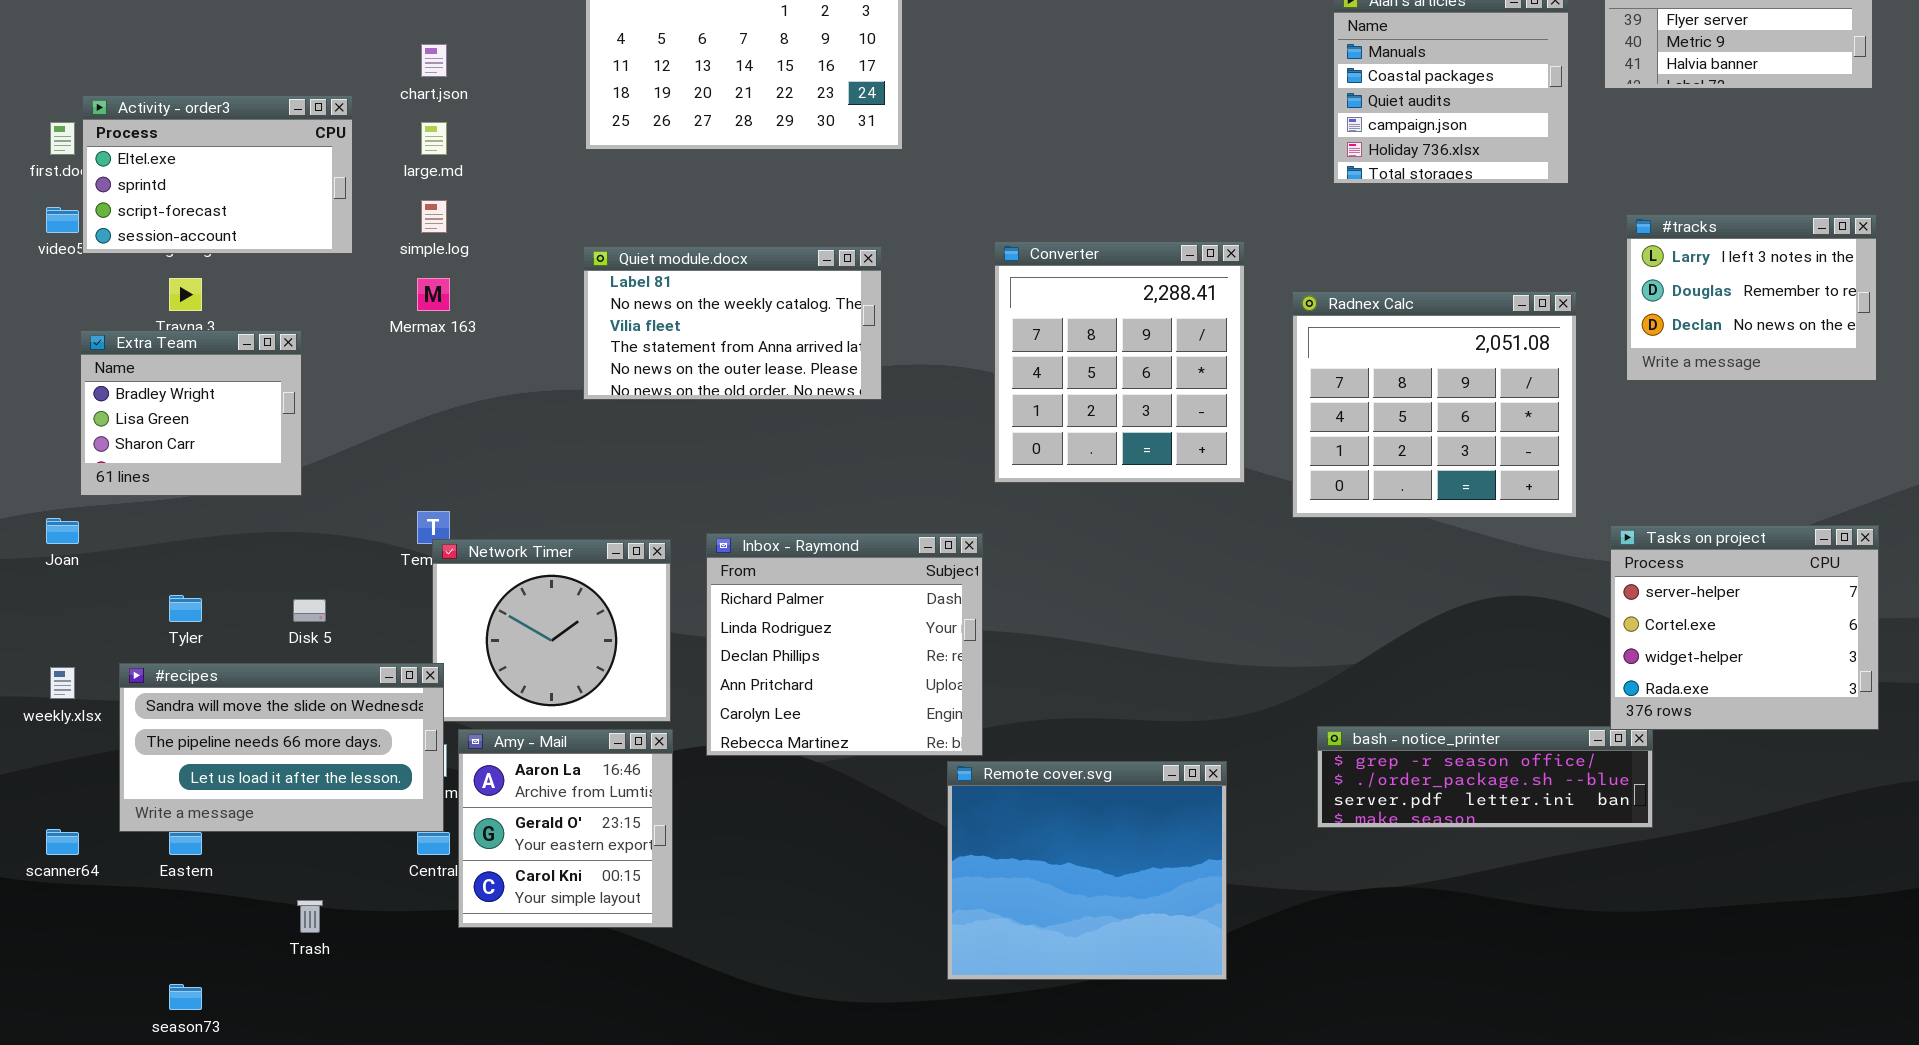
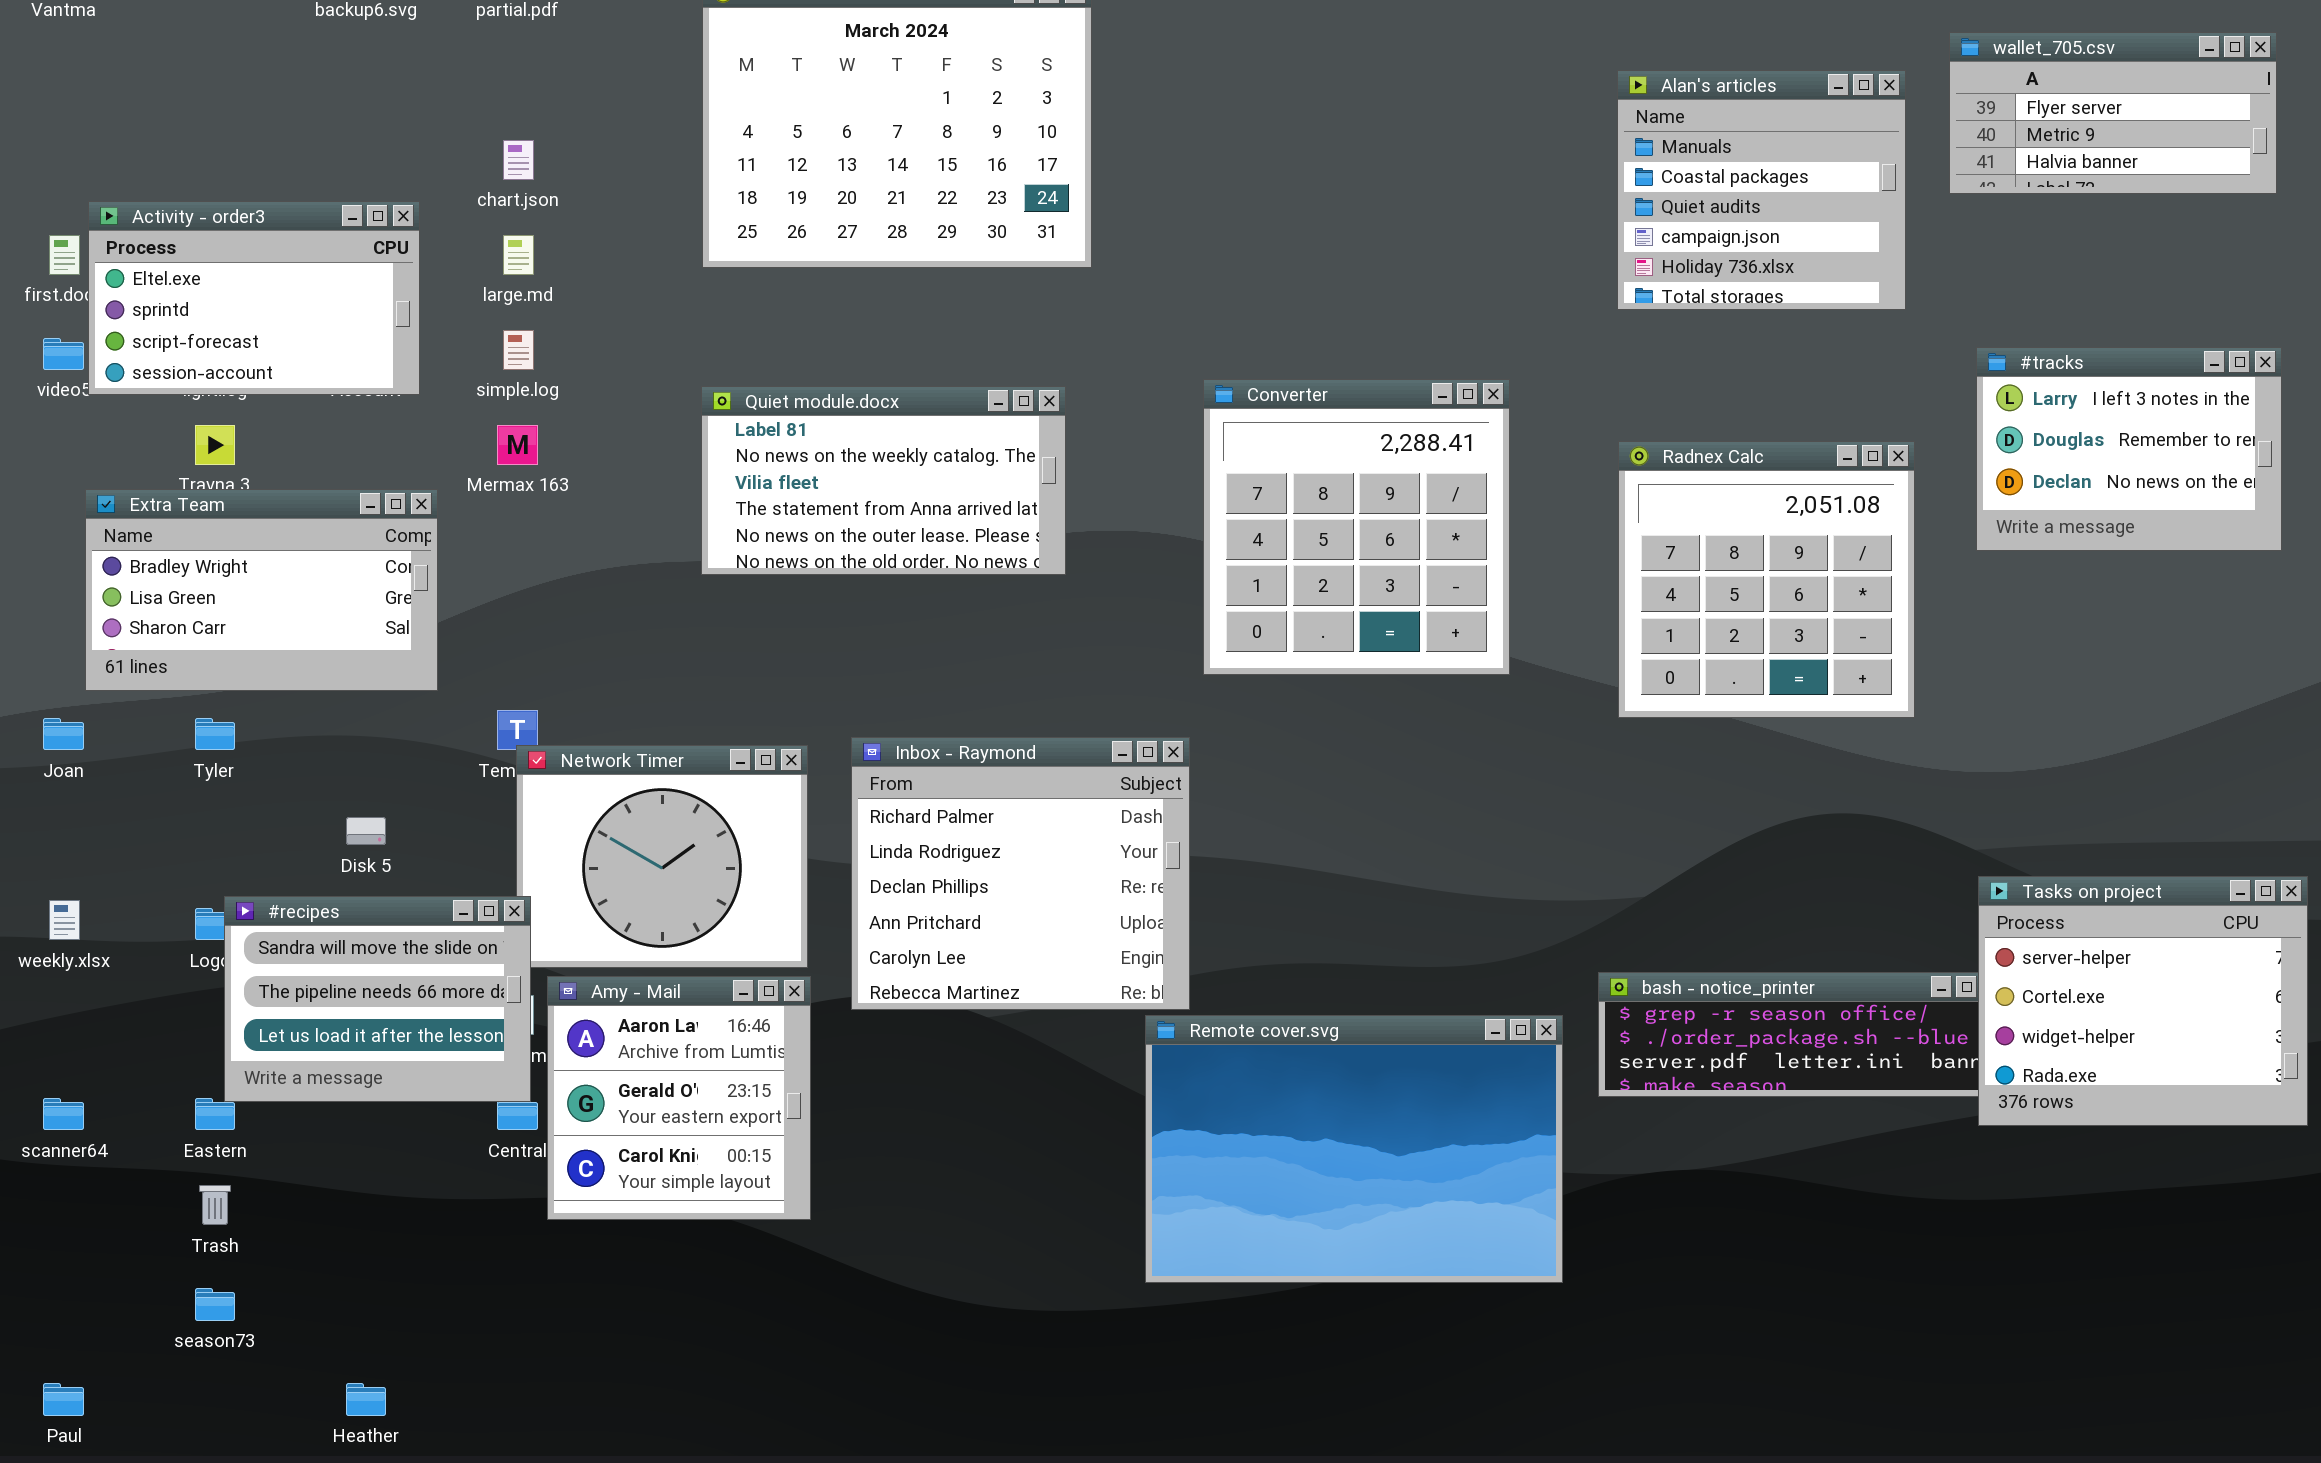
Radnex Calc: [1292,291,1577,518] -> [1618,441,1915,718], resized
Extra Team: [80,330,302,496] -> [85,489,438,691], resized
Tasks on project: [1610,525,1879,730] -> [1978,876,2308,1126], moved
Tyler: [169,595,202,622] -> [195,718,235,750], moved
#recipes: [119,663,444,832] -> [224,896,531,1102], resized
Remote cover.svg: [947,761,1227,980] -> [1145,1015,1563,1283], resized
Trash: [297,900,323,933] -> [199,1185,231,1225], moved

